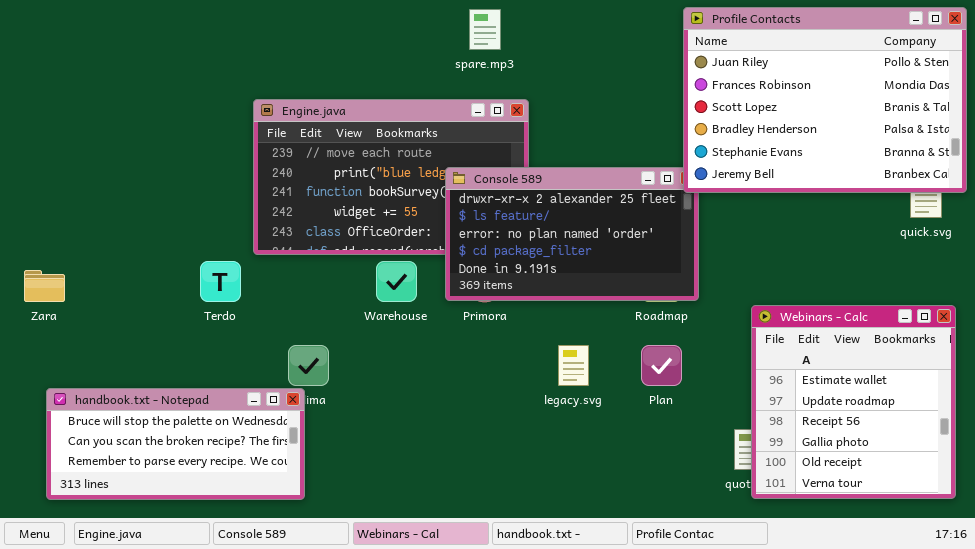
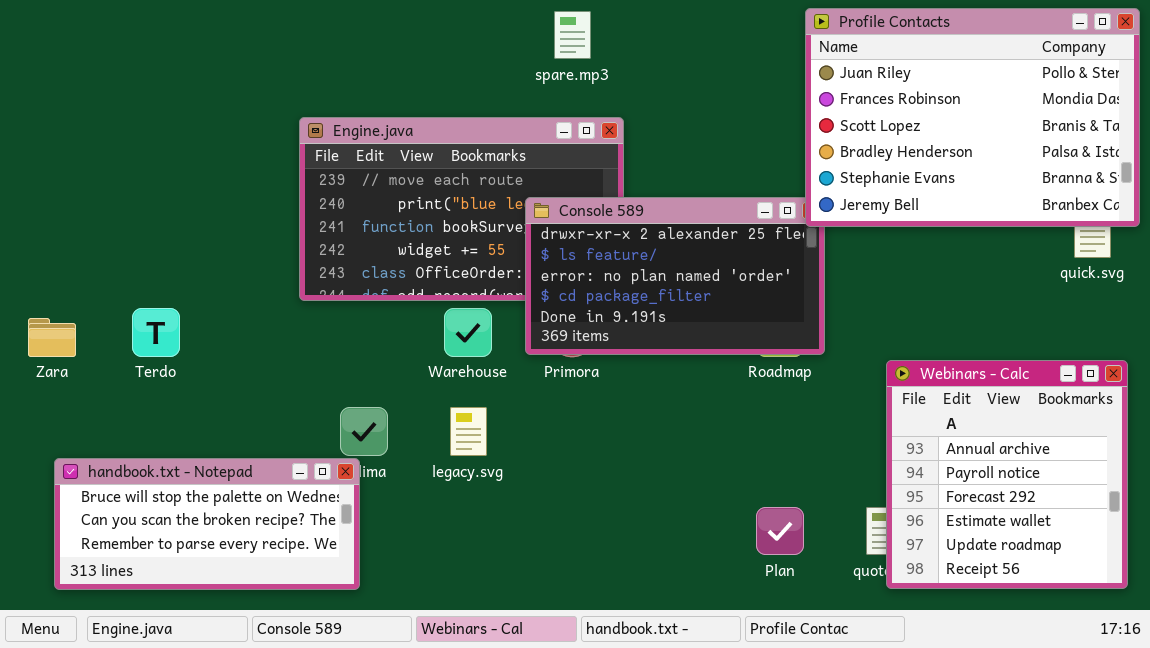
Terdo: [200,261,241,302] -> [132,308,180,357], moved
Webinars - Calc: [751,305,956,499] -> [886,360,1128,589], scrolled up 3 rows
legacy.svg: [558,345,589,386] -> [450,407,487,456], moved
Plan: [641,345,682,386] -> [756,507,804,555], moved

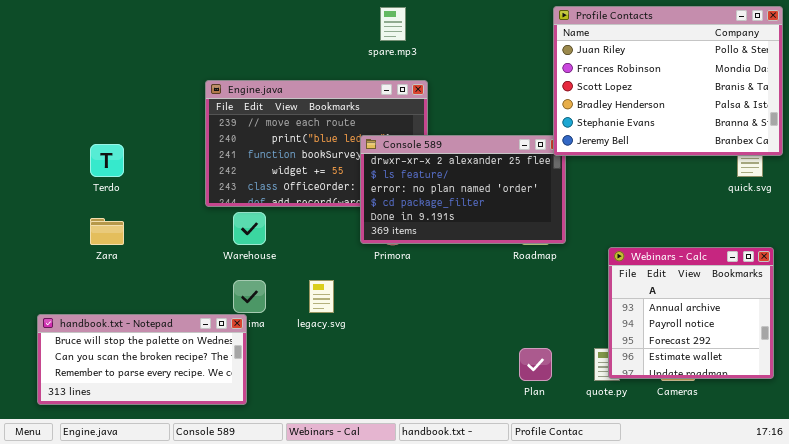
Terdo: [132,308,180,357] -> [90,144,124,177], moved
Warehouse: [444,308,492,357] -> [233,212,266,245], moved
Zara: [28,318,76,357] -> [90,218,124,245], moved
Webinars - Calc: [886,360,1128,589] -> [608,247,774,379], resized

